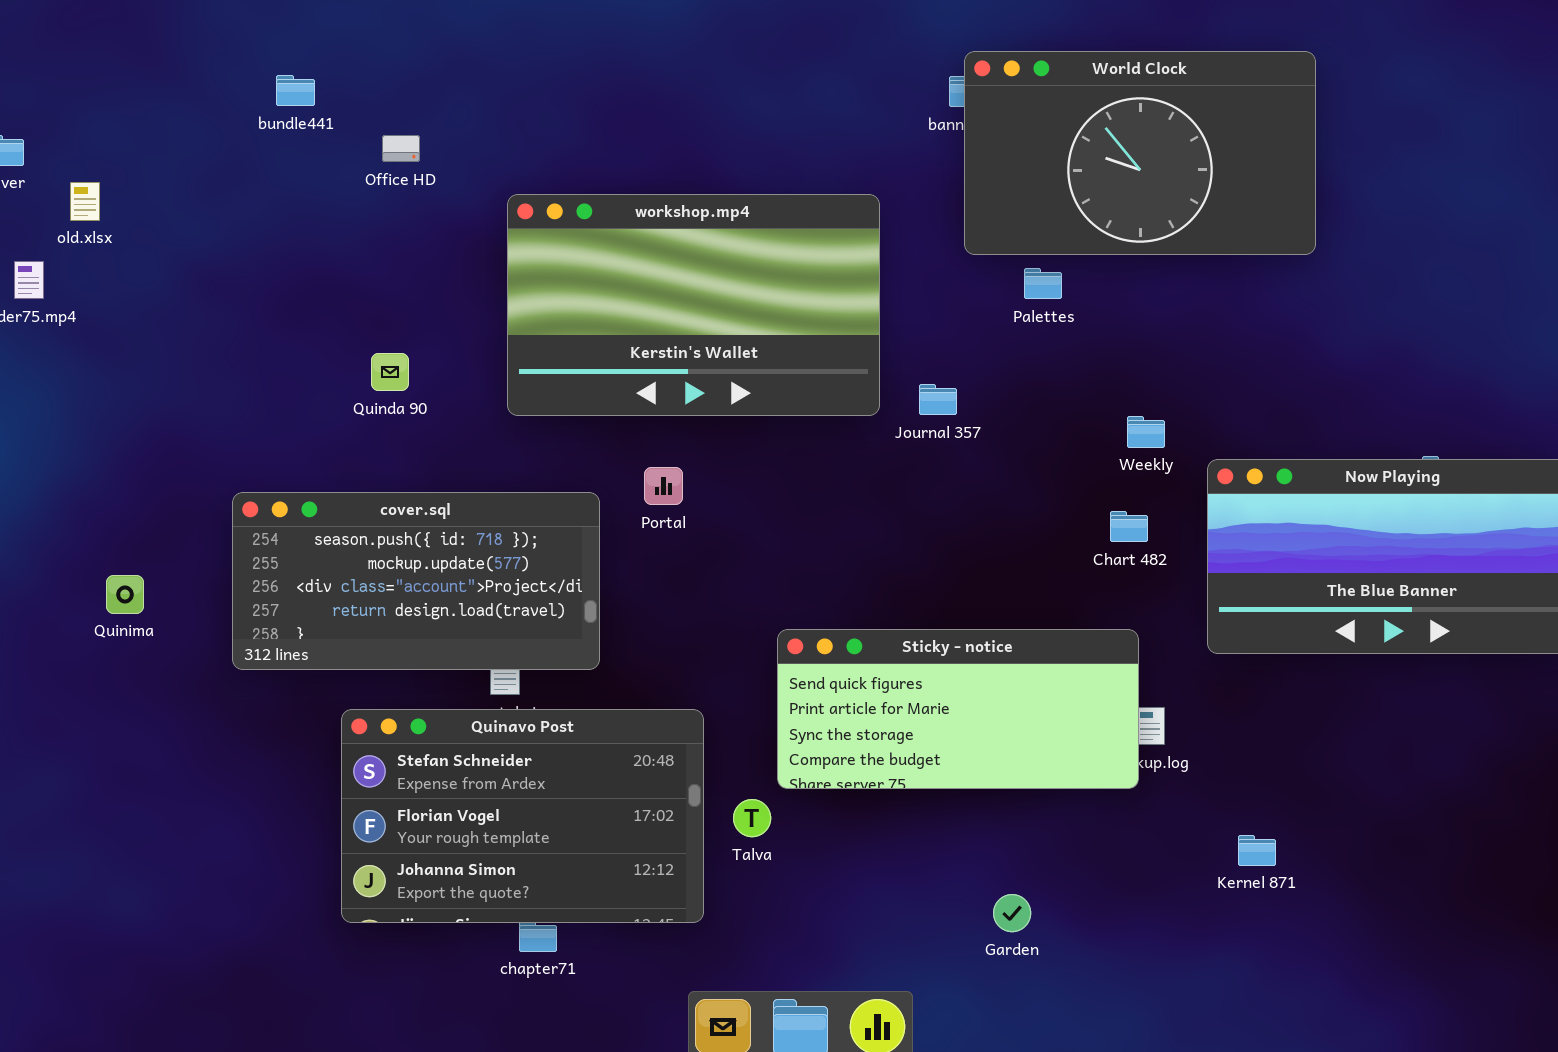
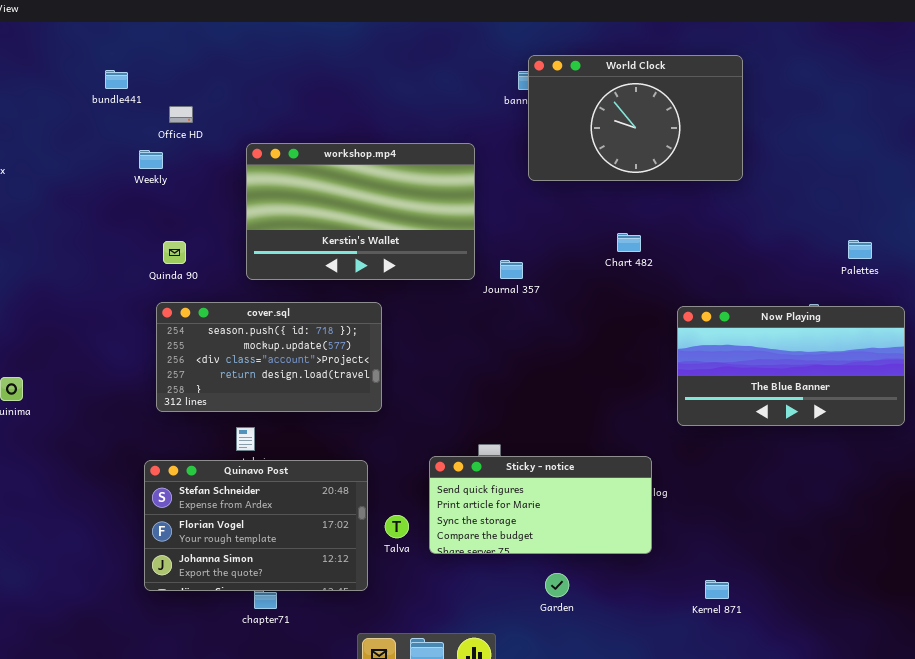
Palettes: [1024,268,1062,299] -> [848,240,872,259], moved
Weekly: [1127,416,1165,448] -> [139,150,163,169], moved
cover.sql: [232,492,600,670] -> [156,302,382,412], moved
Chart 482: [1110,511,1148,542] -> [617,233,641,252], moved
Sticky - notice: [777,629,1139,789] -> [429,456,652,554], moved
Kernel 871: [1238,835,1276,866] -> [705,580,729,599], moved

